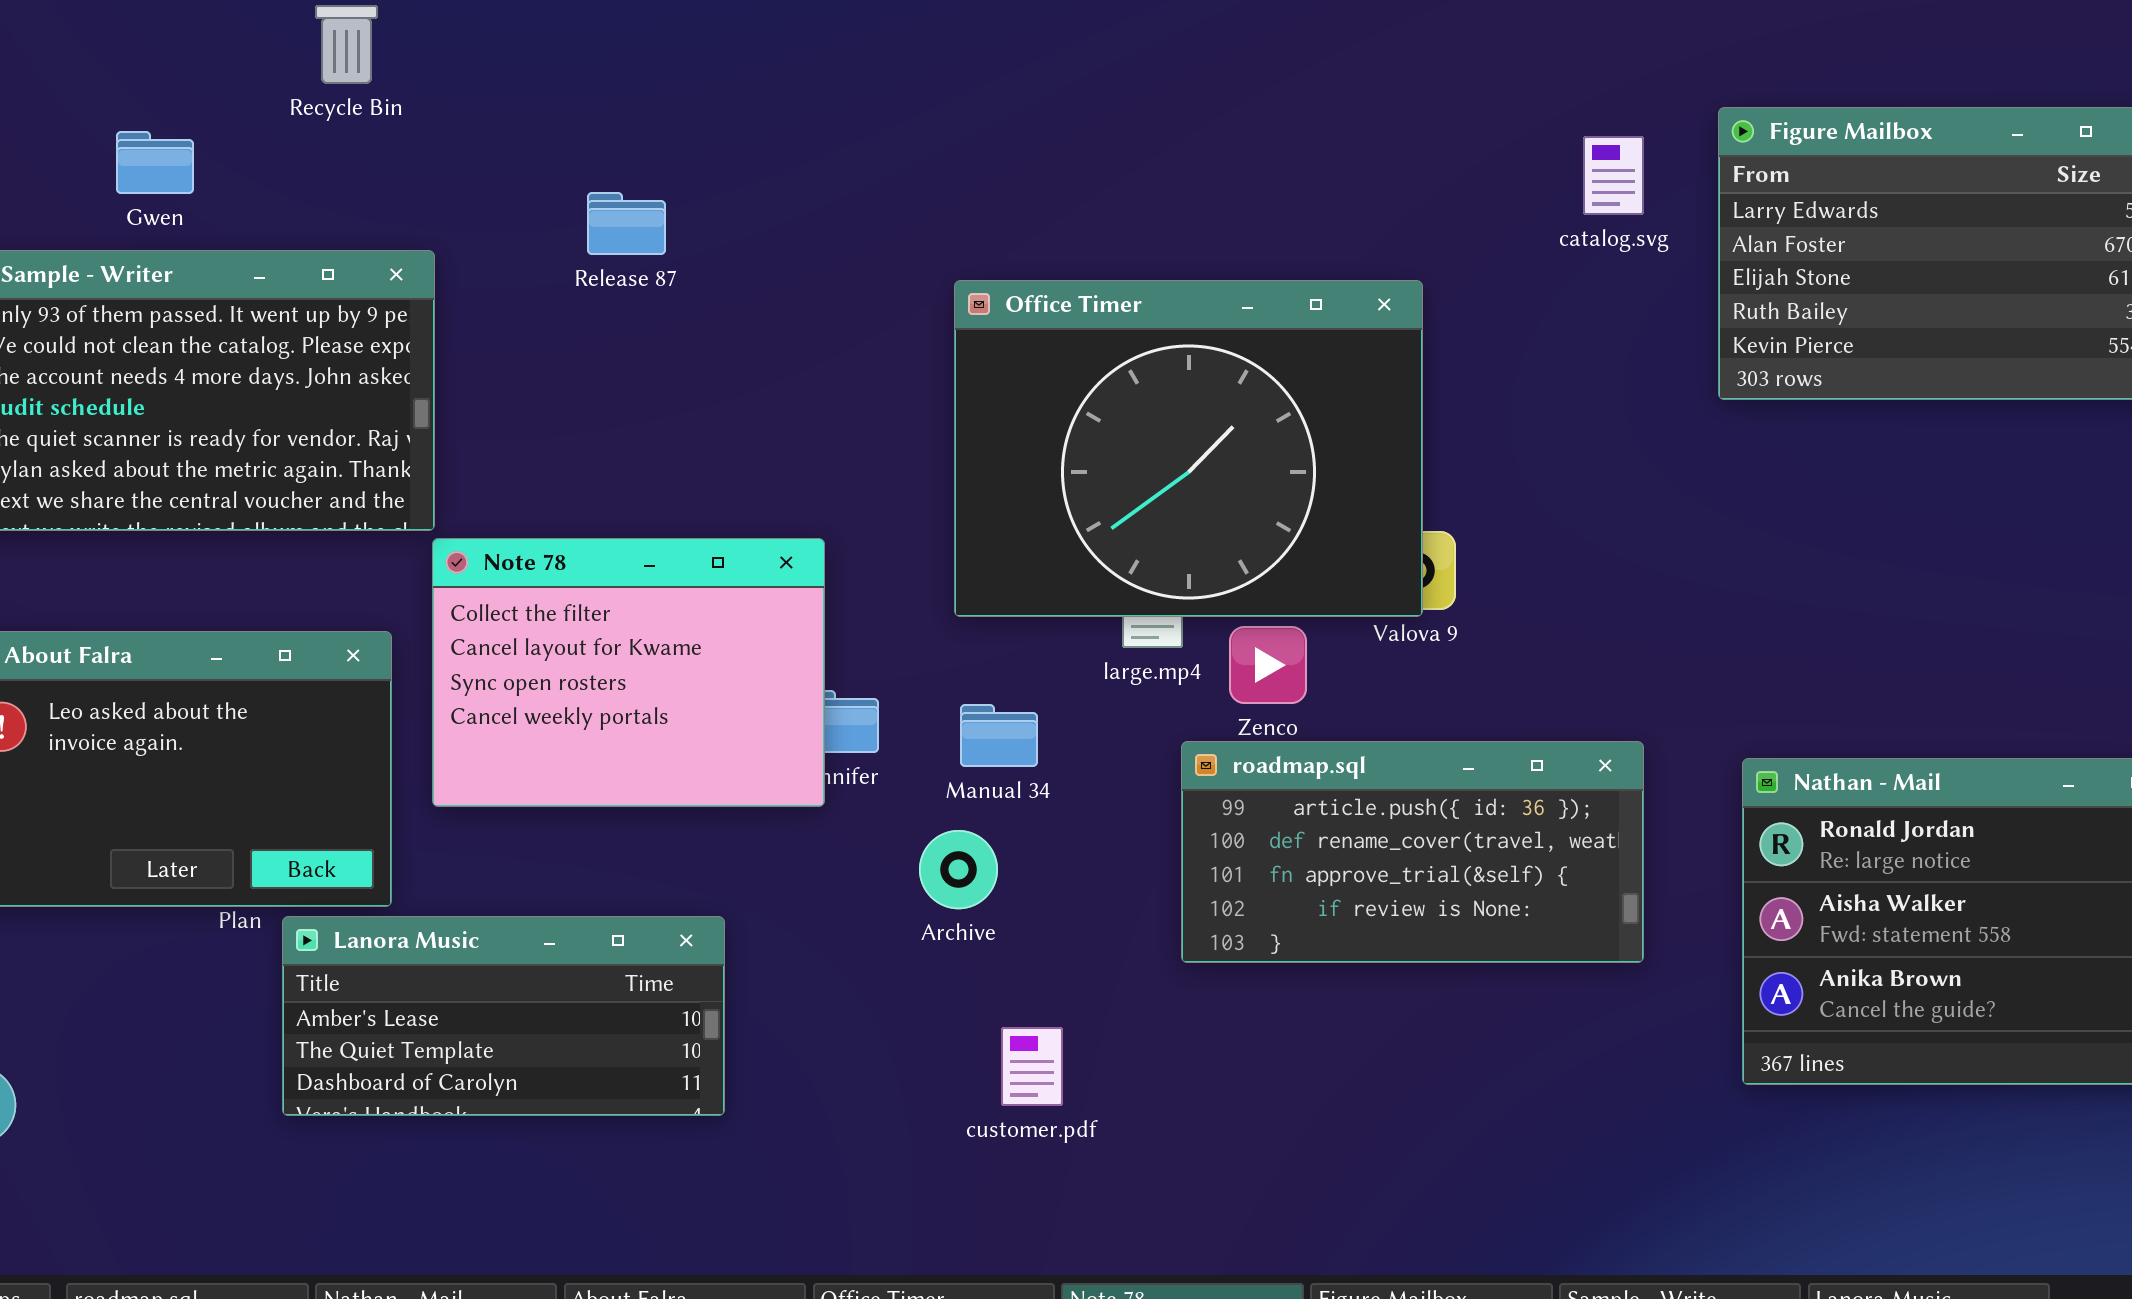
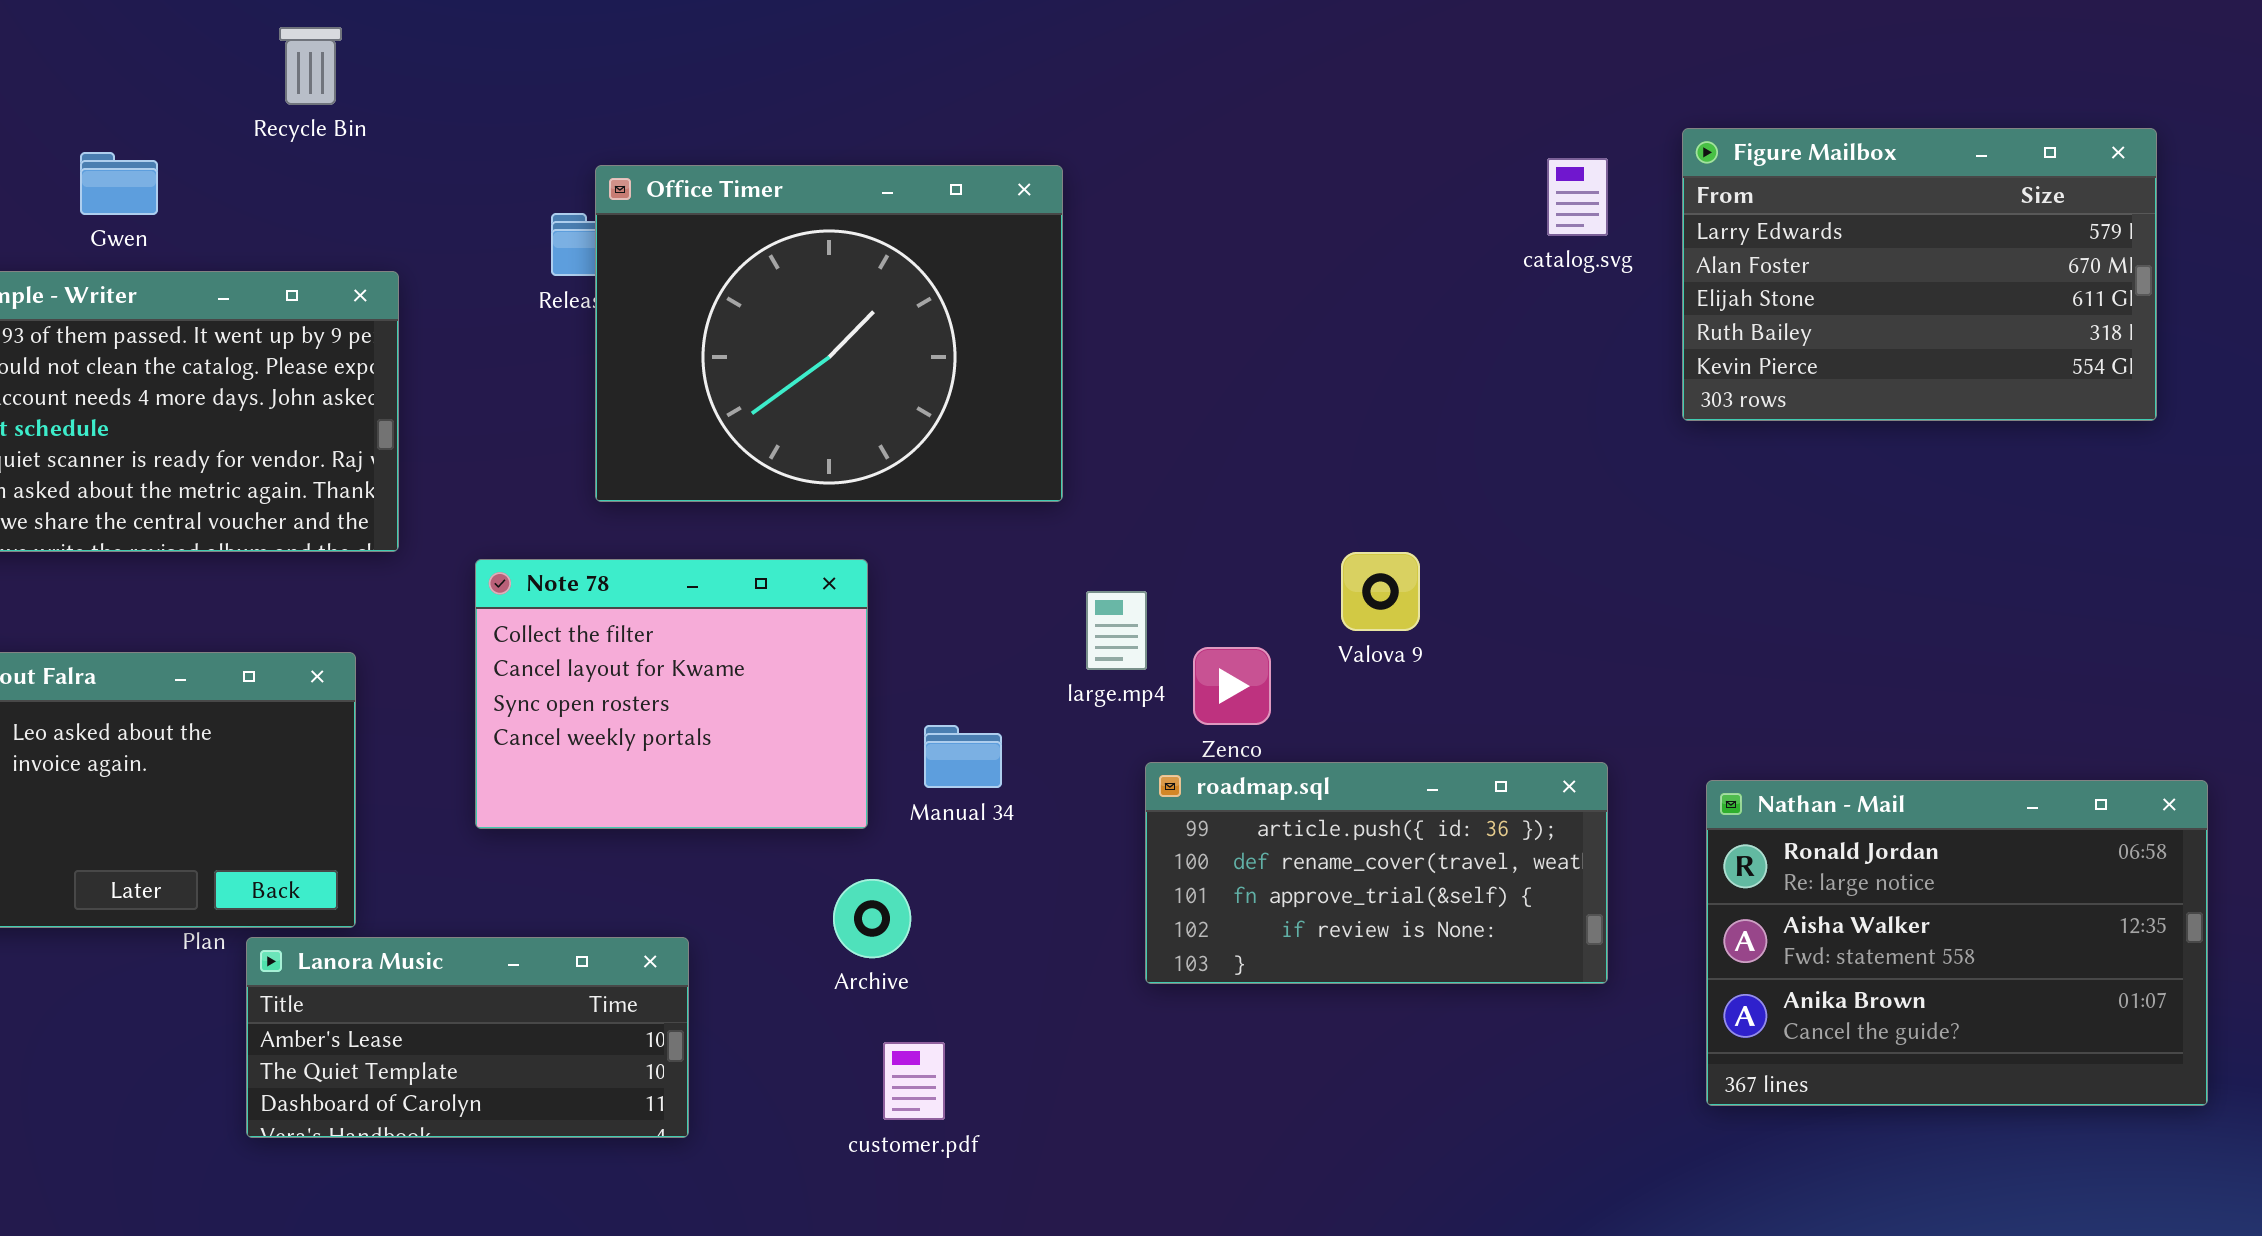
Office Timer: [954,280,1423,617] -> [595,165,1063,502], moved
Note 78: [432,538,825,807] -> [475,559,868,829], moved
Archive: [919,830,998,909] -> [833,879,911,958], moved
customer.pdf: [1001,1027,1063,1106] -> [883,1042,945,1120], moved

